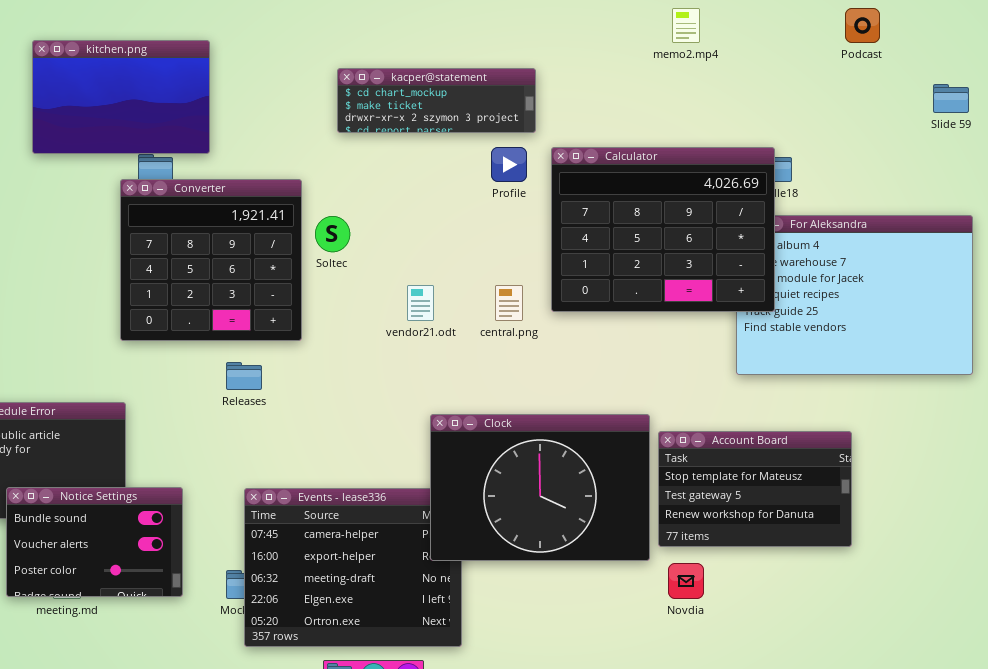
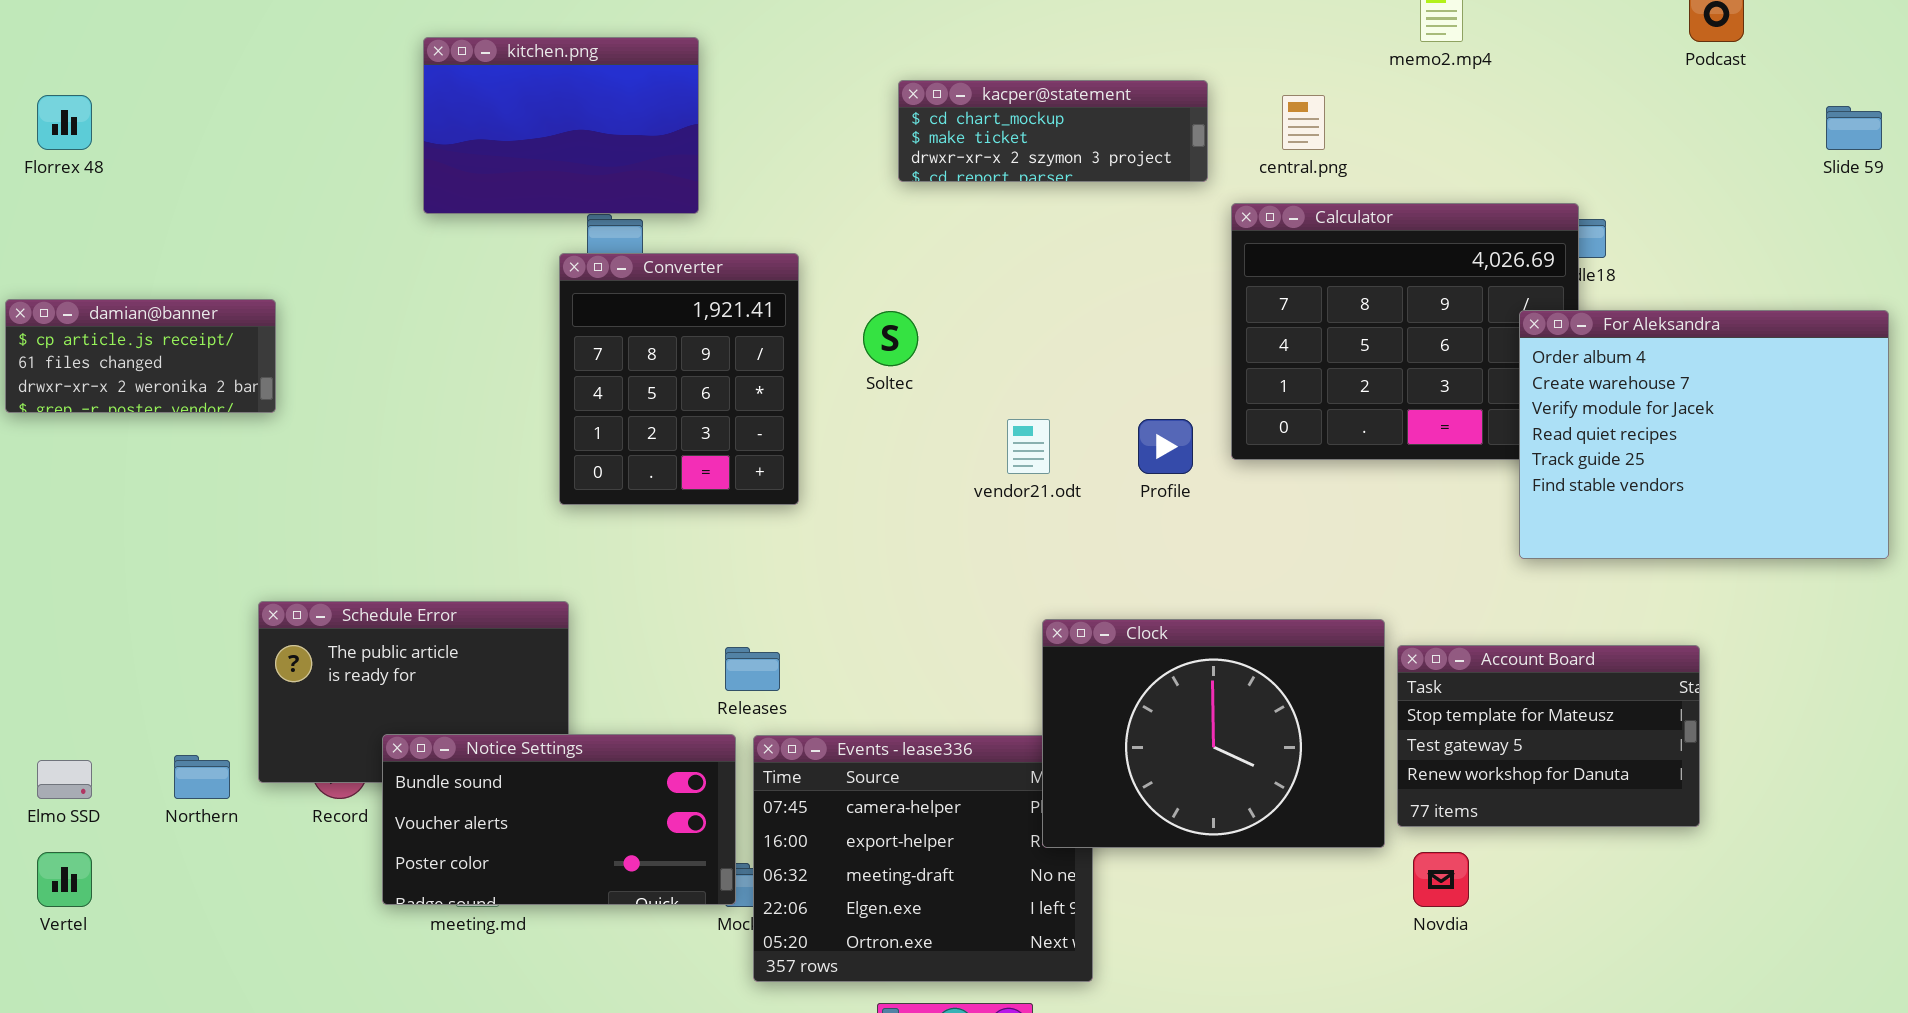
Profile: [491,147,527,182] -> [1138,419,1193,474], moved
Converter: [120,179,302,341] -> [559,253,799,505], resized
For Aleksandra: [736,215,973,375] -> [1519,310,1889,559], raised
central.png: [495,285,523,321] -> [1282,95,1325,150], moved
Releases: [226,362,262,390] -> [725,647,780,691], moved
Notice Settings: [6,487,183,597] -> [382,734,736,905], resized

